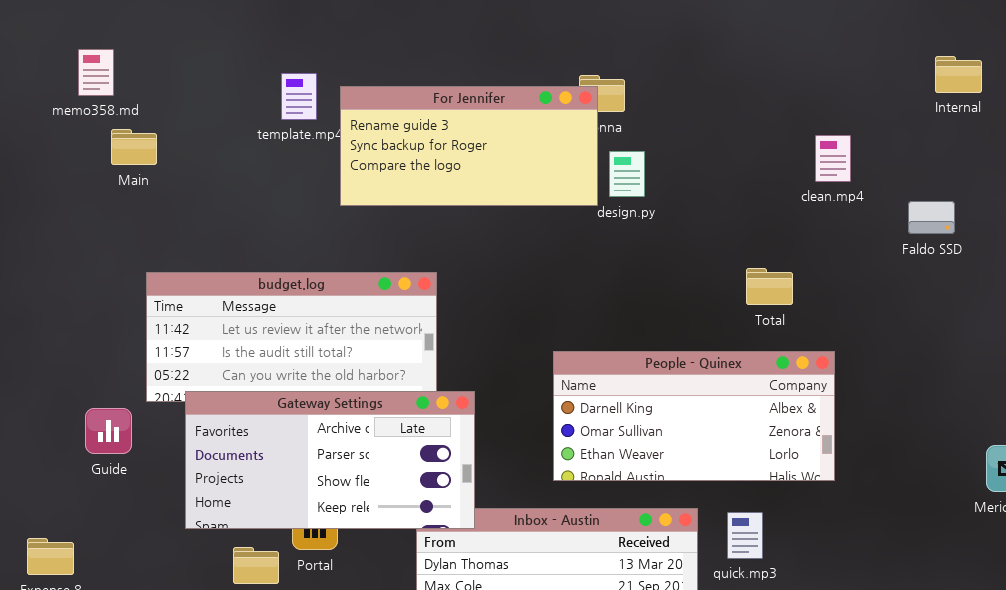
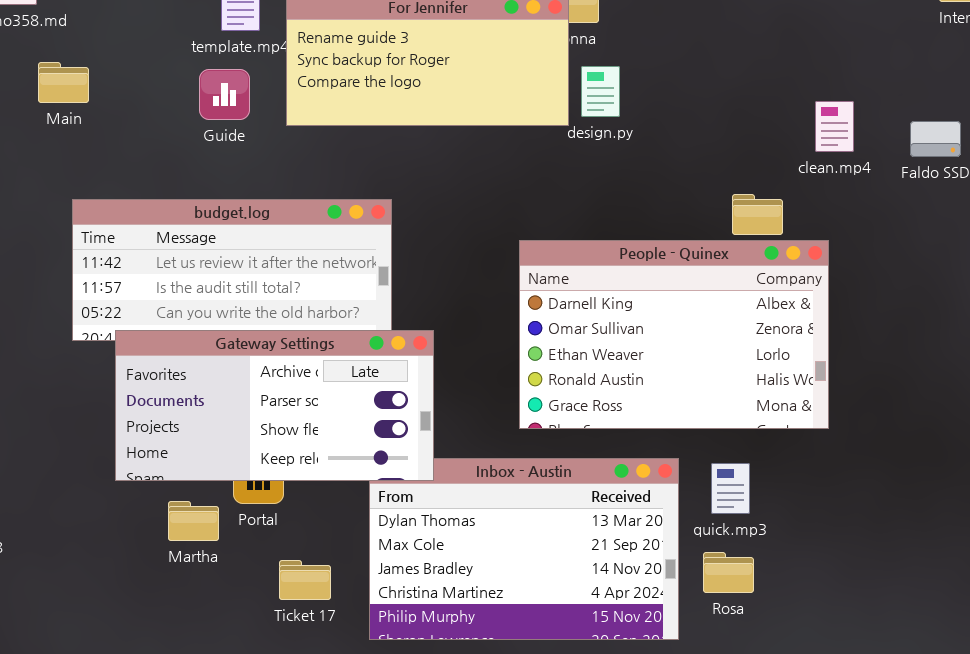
Main: [111,129,157,165] -> [38,62,89,103], moved
clean.mp4: [815,135,851,182] -> [815,101,854,152], moved
People - Quinex: [553,351,835,481] -> [519,240,829,429], resized
Guide: [85,408,132,454] -> [199,69,250,120], moved

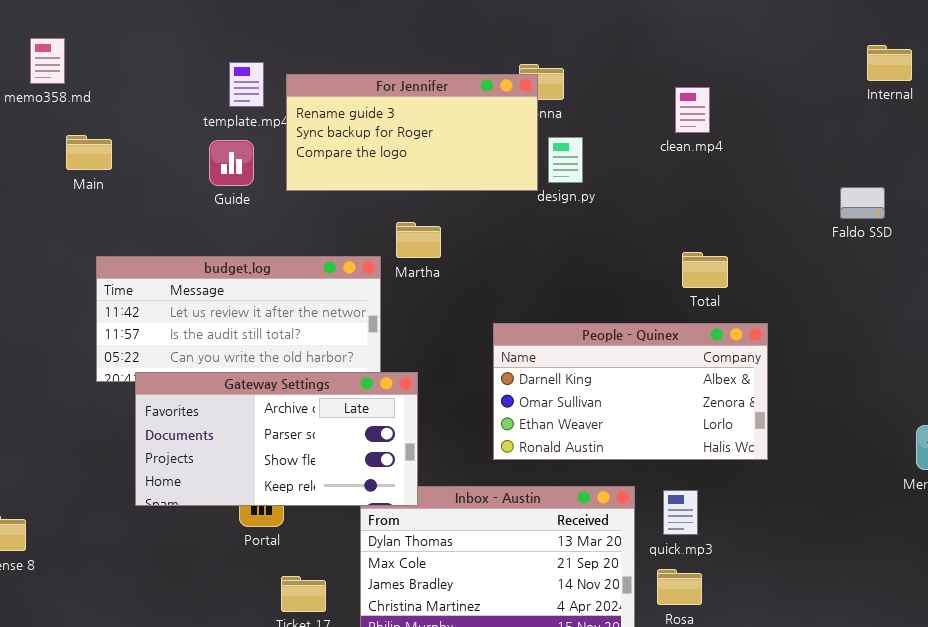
clean.mp4: [815,101,854,152] -> [675,87,710,133], moved
People - Quinex: [519,240,829,429] -> [493,323,768,460], resized
Martha: [168,501,219,541] -> [396,222,441,258], moved

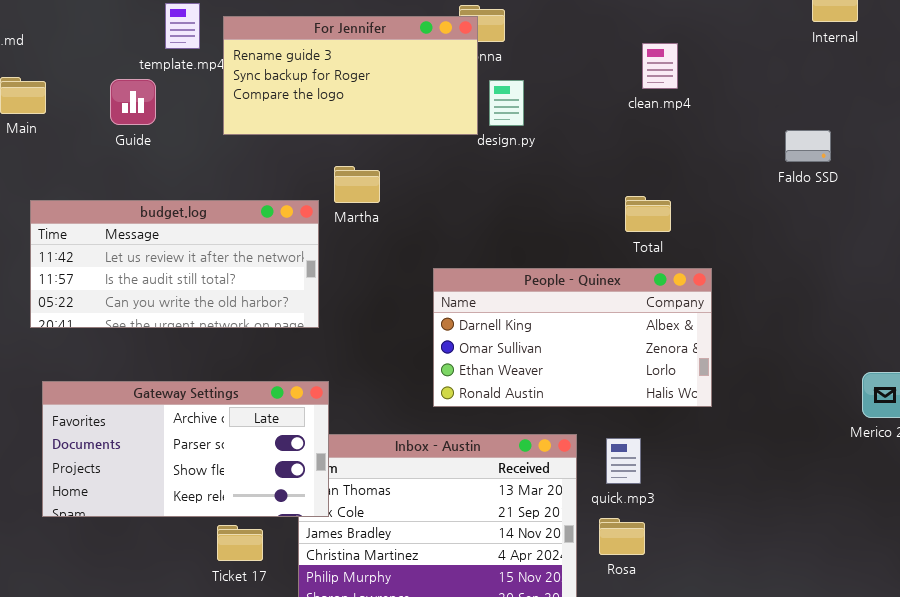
clean.mp4: [675,87,710,133] -> [642,43,678,89], moved
Guide: [209,140,254,186] -> [110,79,156,125], moved
Gateway Settings: [135,372,418,506] -> [42,381,329,517], moved

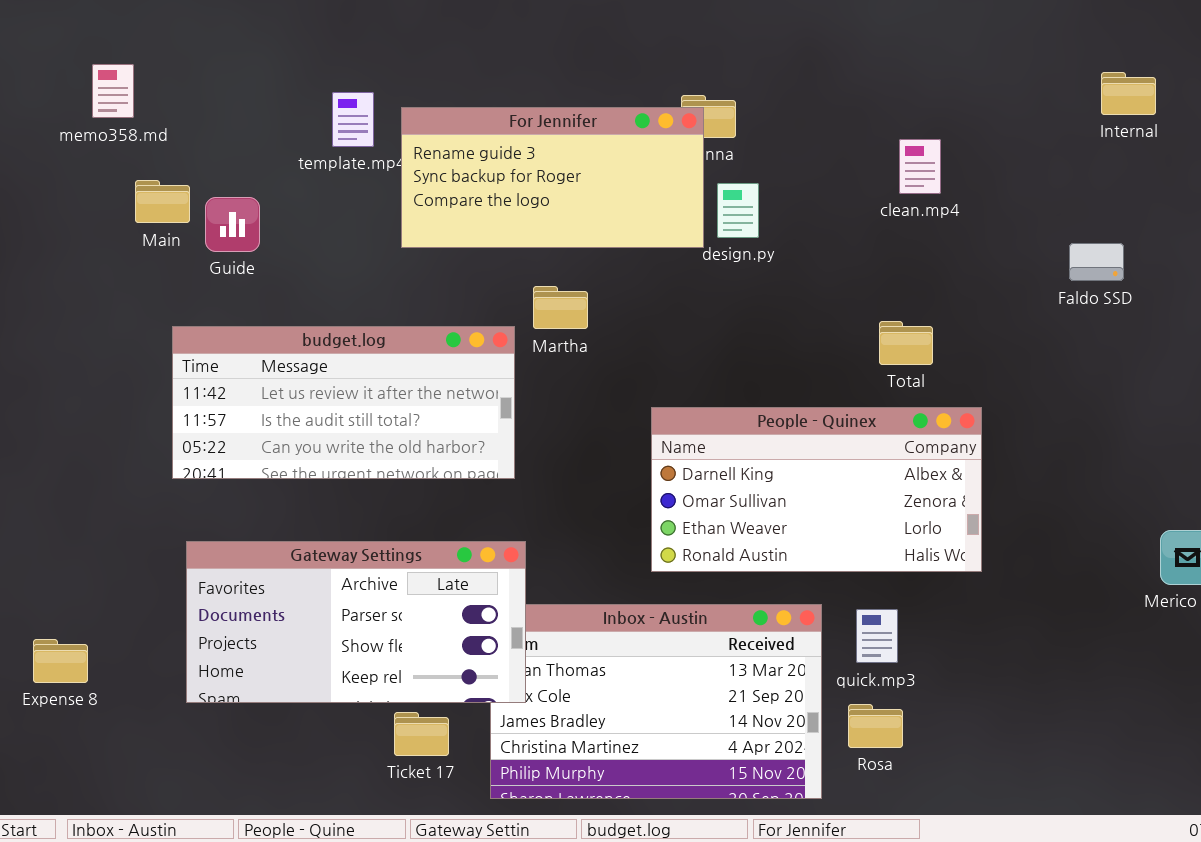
Guide: [110,79,156,125] -> [205,197,260,252], moved

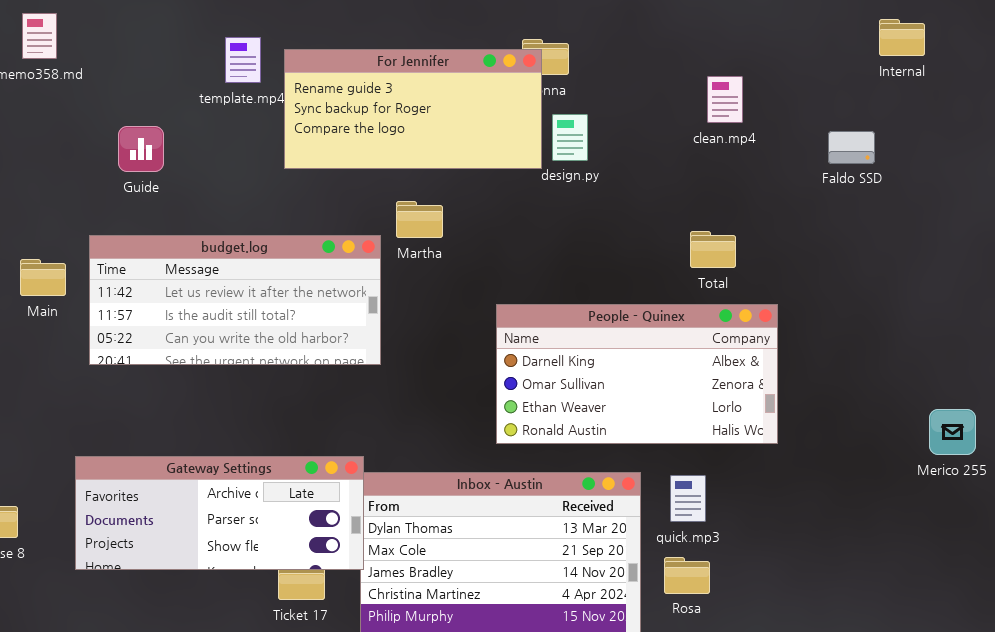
Main: [135,180,190,223] -> [20,259,66,296], moved
Faldo SSD: [1069,243,1124,281] -> [828,131,875,164], moved
Gateway Settings: [186,541,526,703] -> [75,456,364,570], moved, resized

